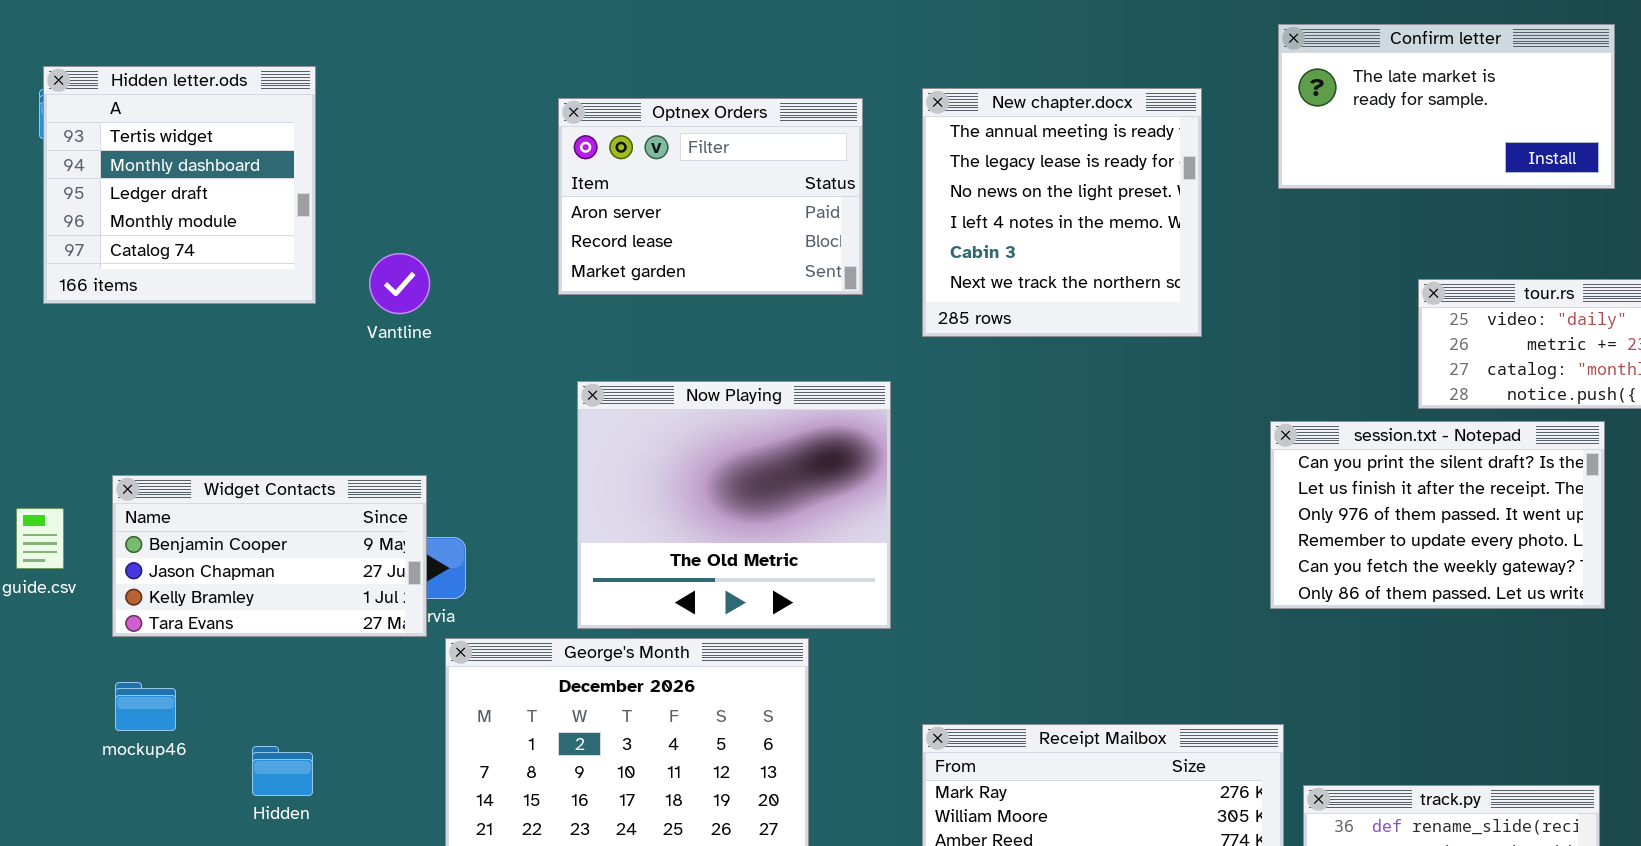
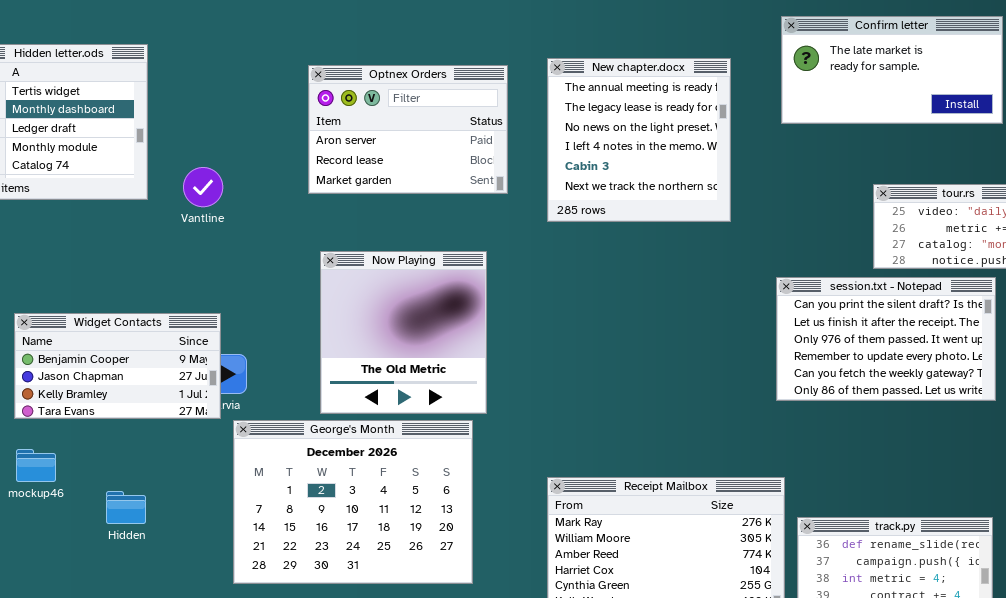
Now Playing: [577,381,891,629] -> [320,251,487,414], resized

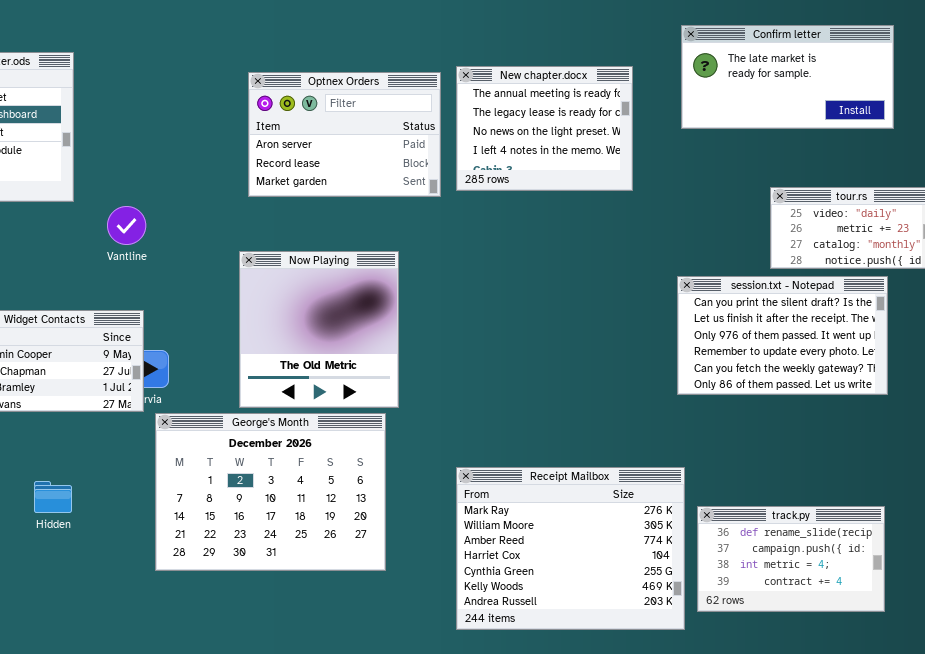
New chapter.docx: [547,58,731,222] -> [456,66,633,191], resized
Optnex Orders: [308,65,508,194] -> [248,72,441,197], moved
Vantline: [183,167,223,207] -> [107,206,146,245], moved

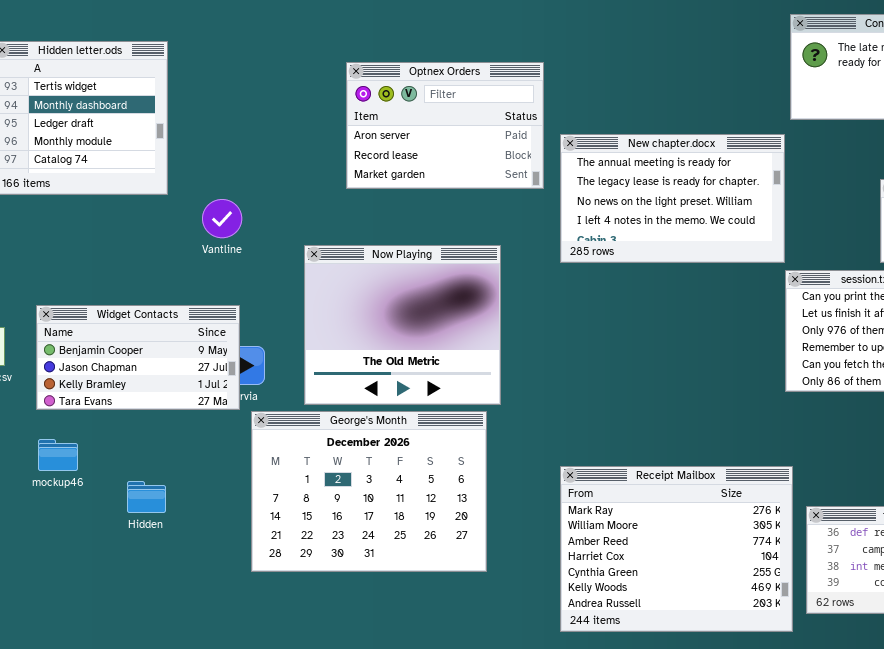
New chapter.docx: [456,66,633,191] -> [560,134,785,263], moved, resized
Now Playing: [239,251,399,408] -> [304,245,501,405], resized

